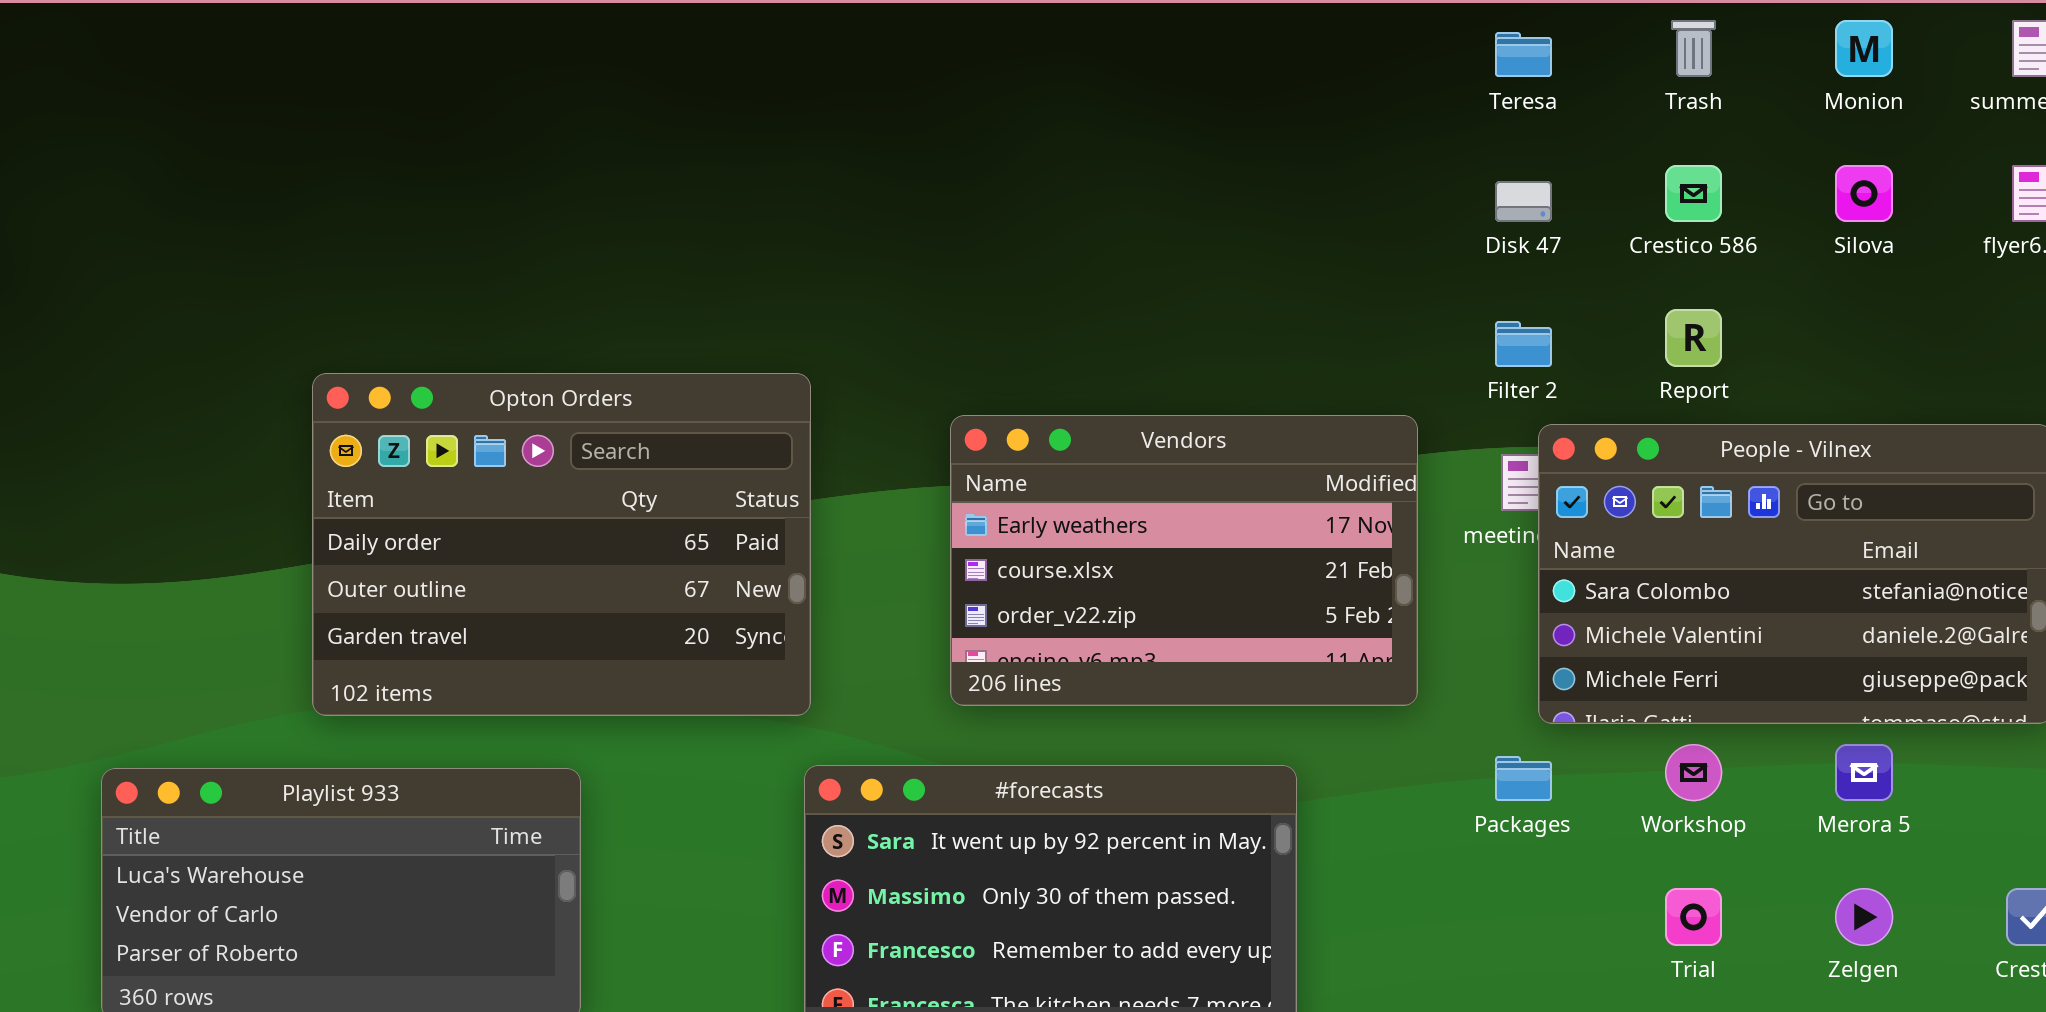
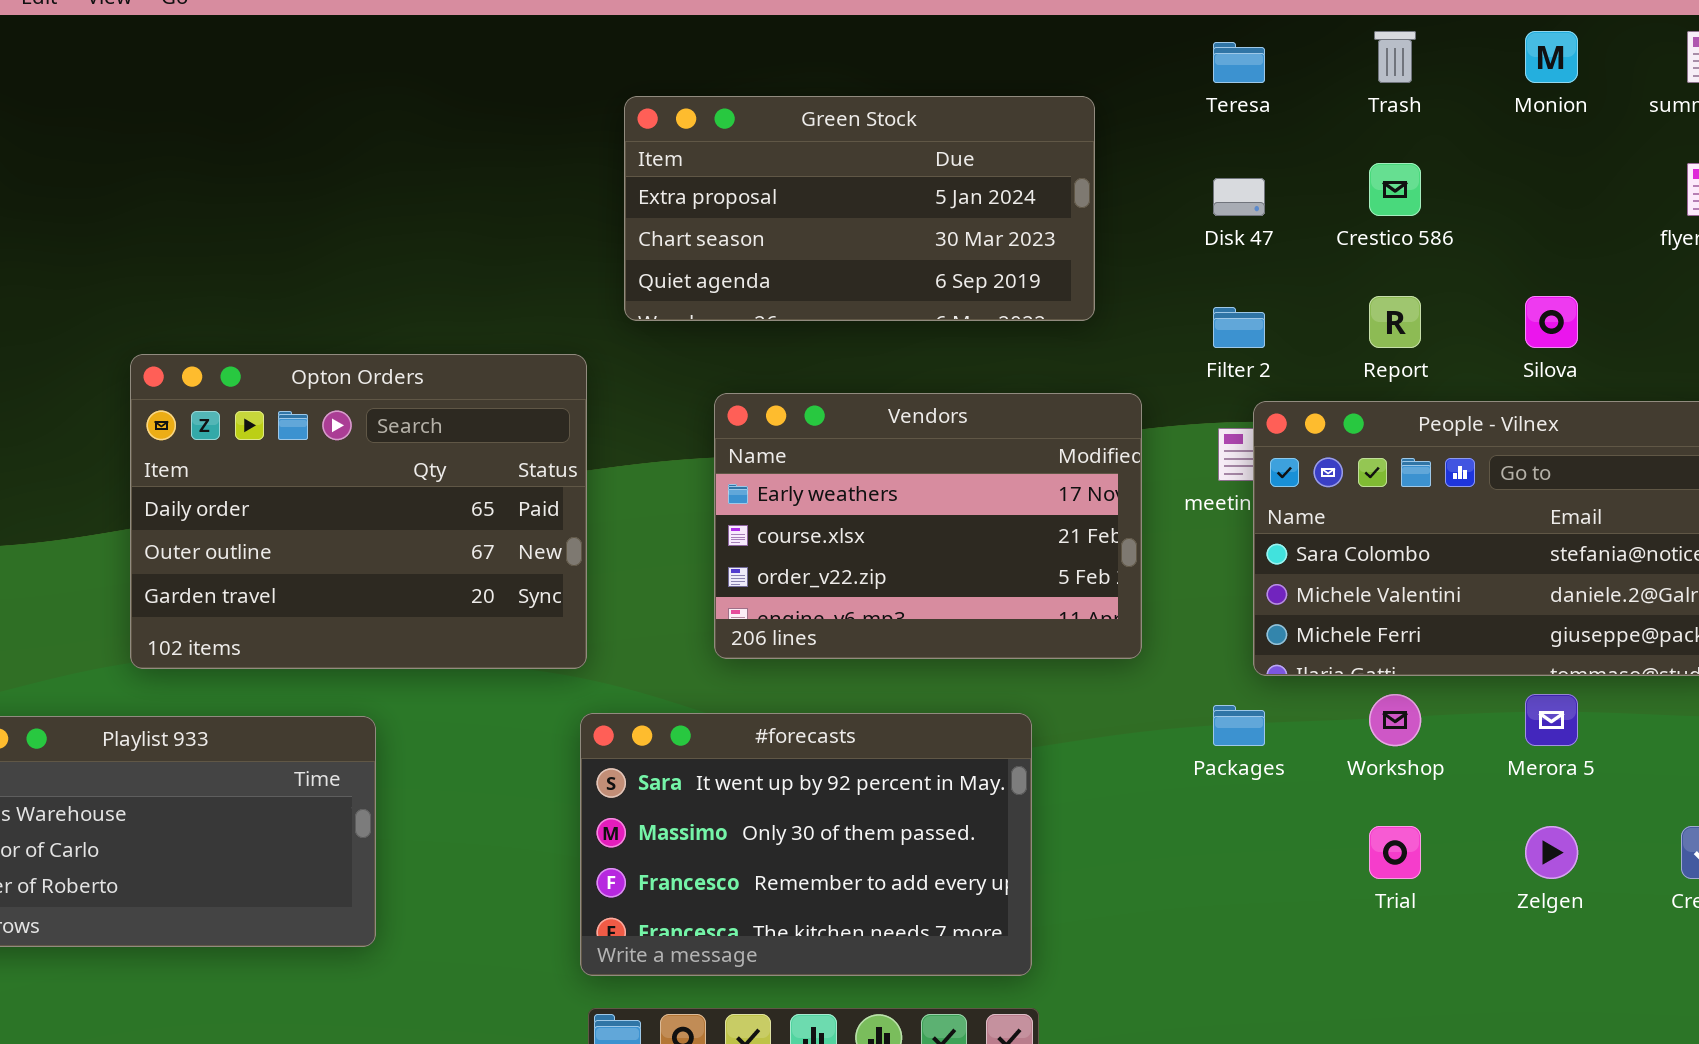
Green Stock: none -> [624,96,1095,321], opened
Silova: [1835,165,1893,222] -> [1525,296,1578,348], moved

